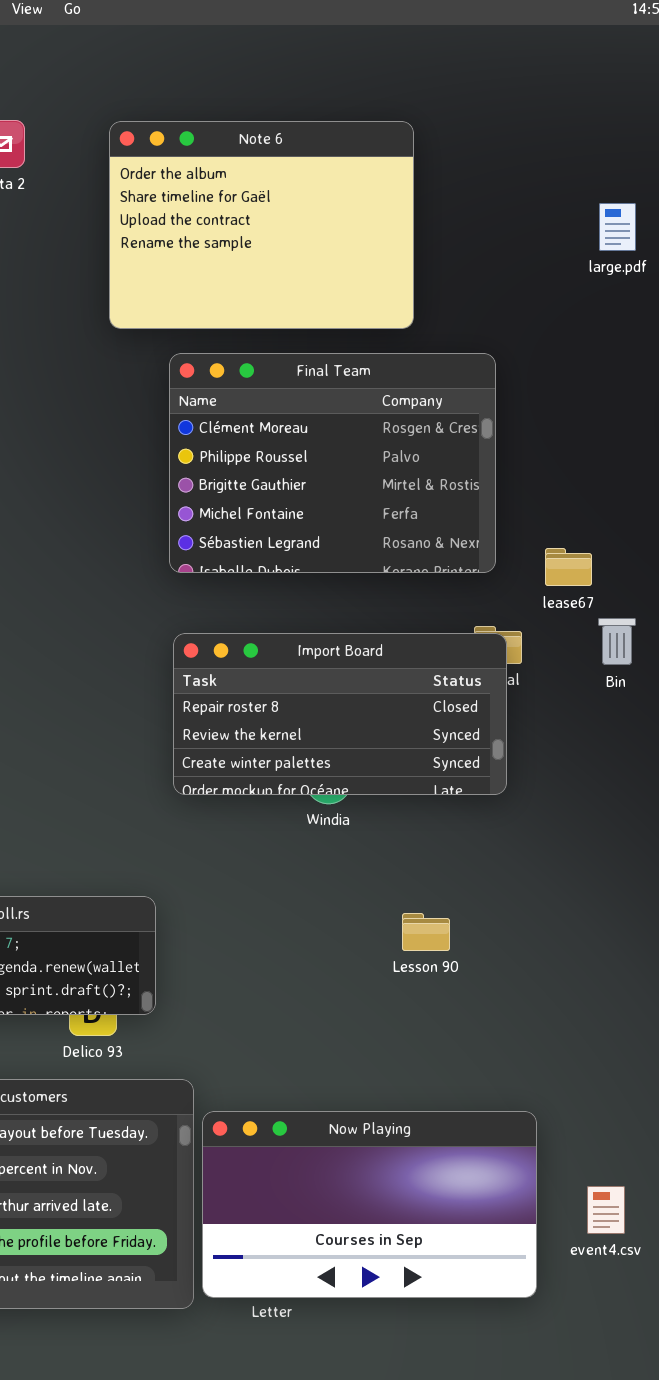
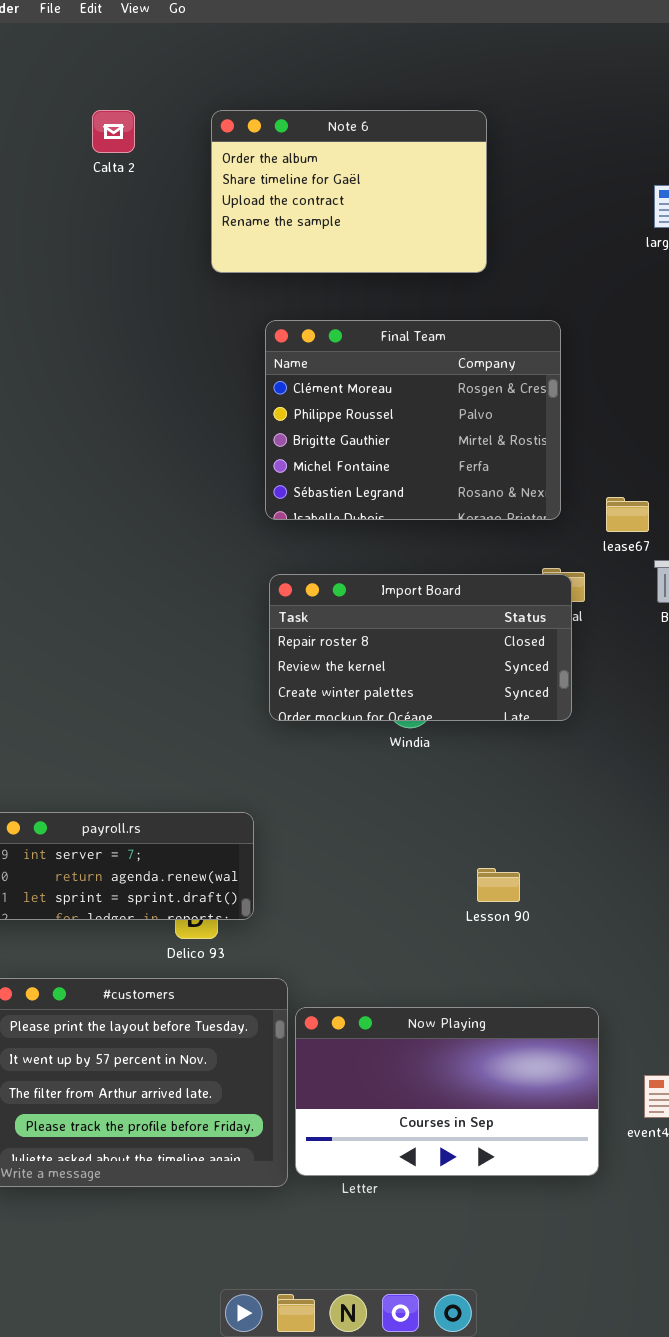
Note 6: [109,121,414,329] -> [211,110,487,273], resized
Lesson 90: [402,913,450,951] -> [477,868,520,902], moved

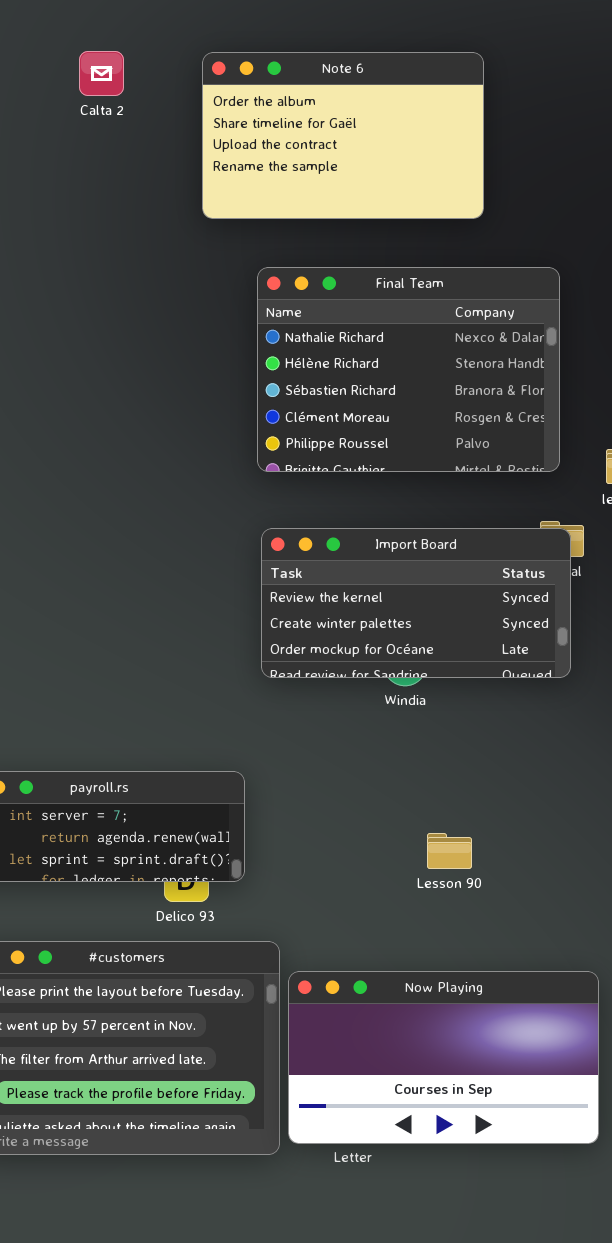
Final Team: [265,320,561,520] -> [257,267,560,472], scrolled up 3 rows
Import Board: [269,574,572,721] -> [261,528,571,678], scrolled down 1 row
Lesson 90: [477,868,520,902] -> [427,833,472,869], moved

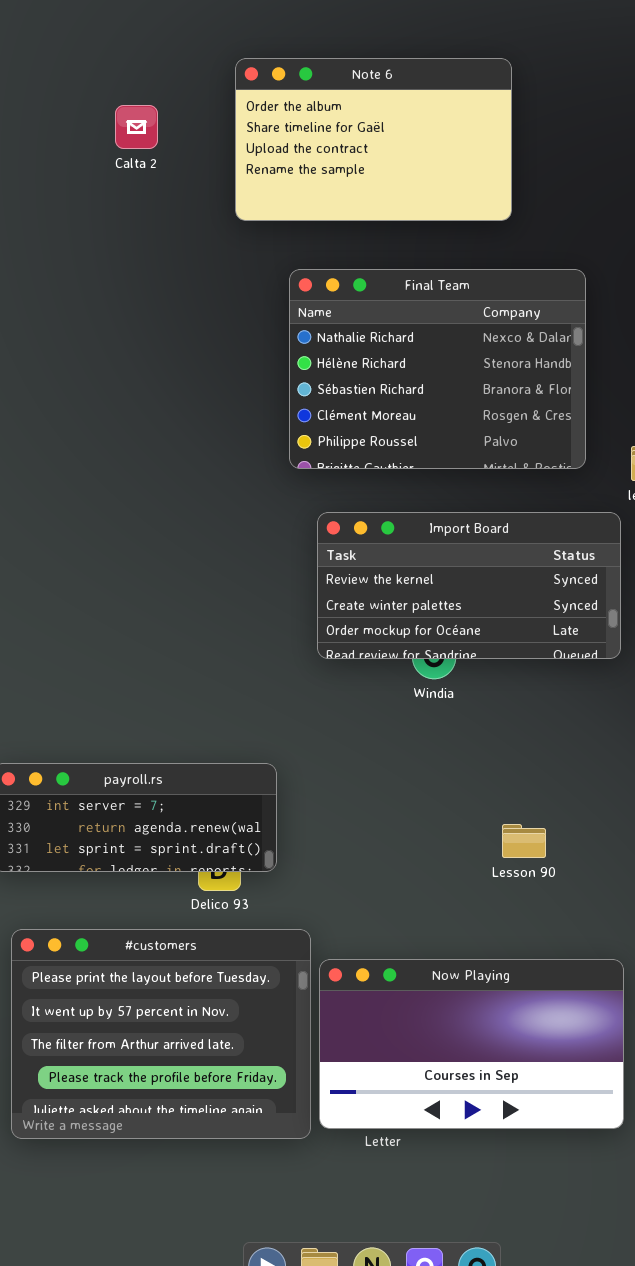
Calta 2: [79,51,124,96] -> [115,105,158,149], moved
Import Board: [261,528,571,678] -> [317,512,621,659], moved
Lesson 90: [427,833,472,869] -> [502,824,546,858], moved

